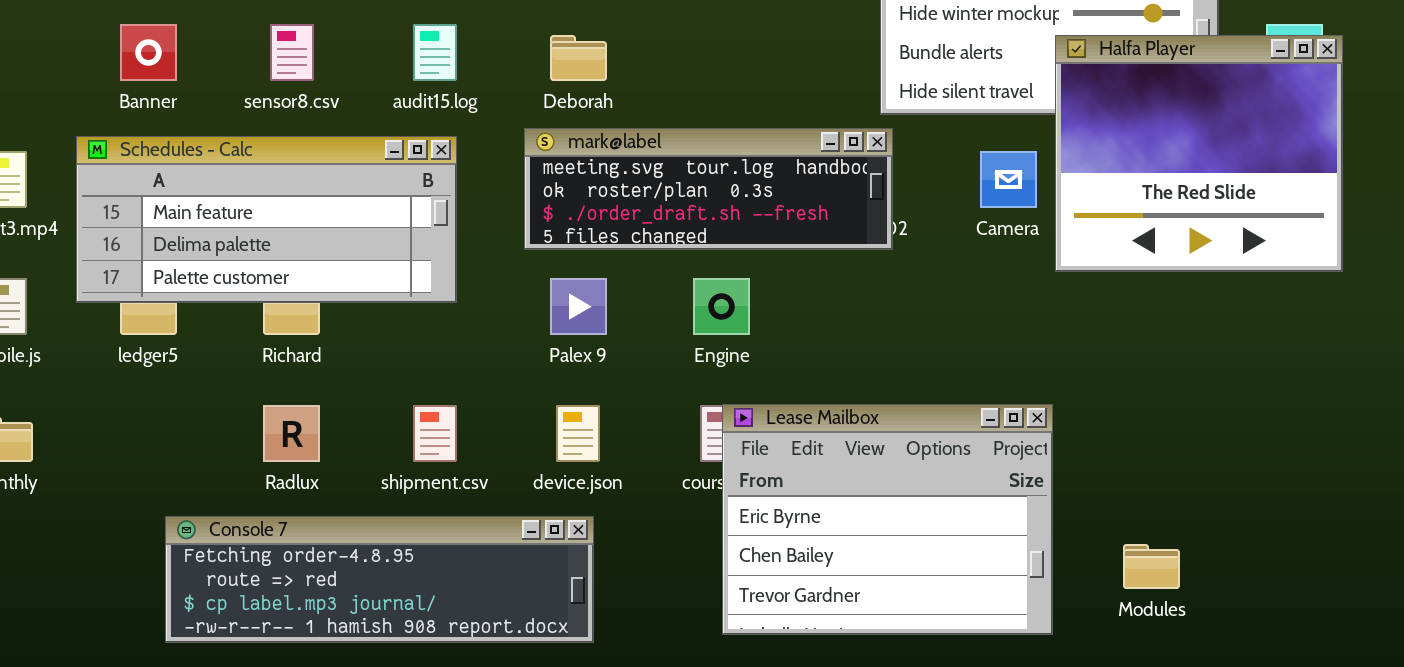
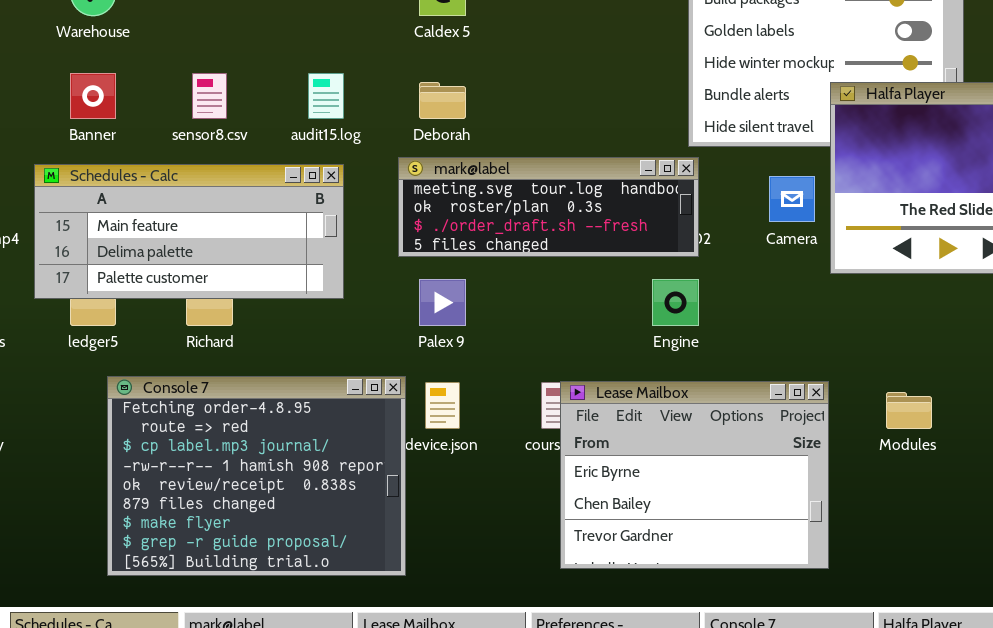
Engine: [693,278,750,335] -> [652,279,699,326], moved
Console 7: [165,516,594,643] -> [107,376,406,576], resized
Modules: [1123,544,1180,589] -> [886,392,932,429], moved

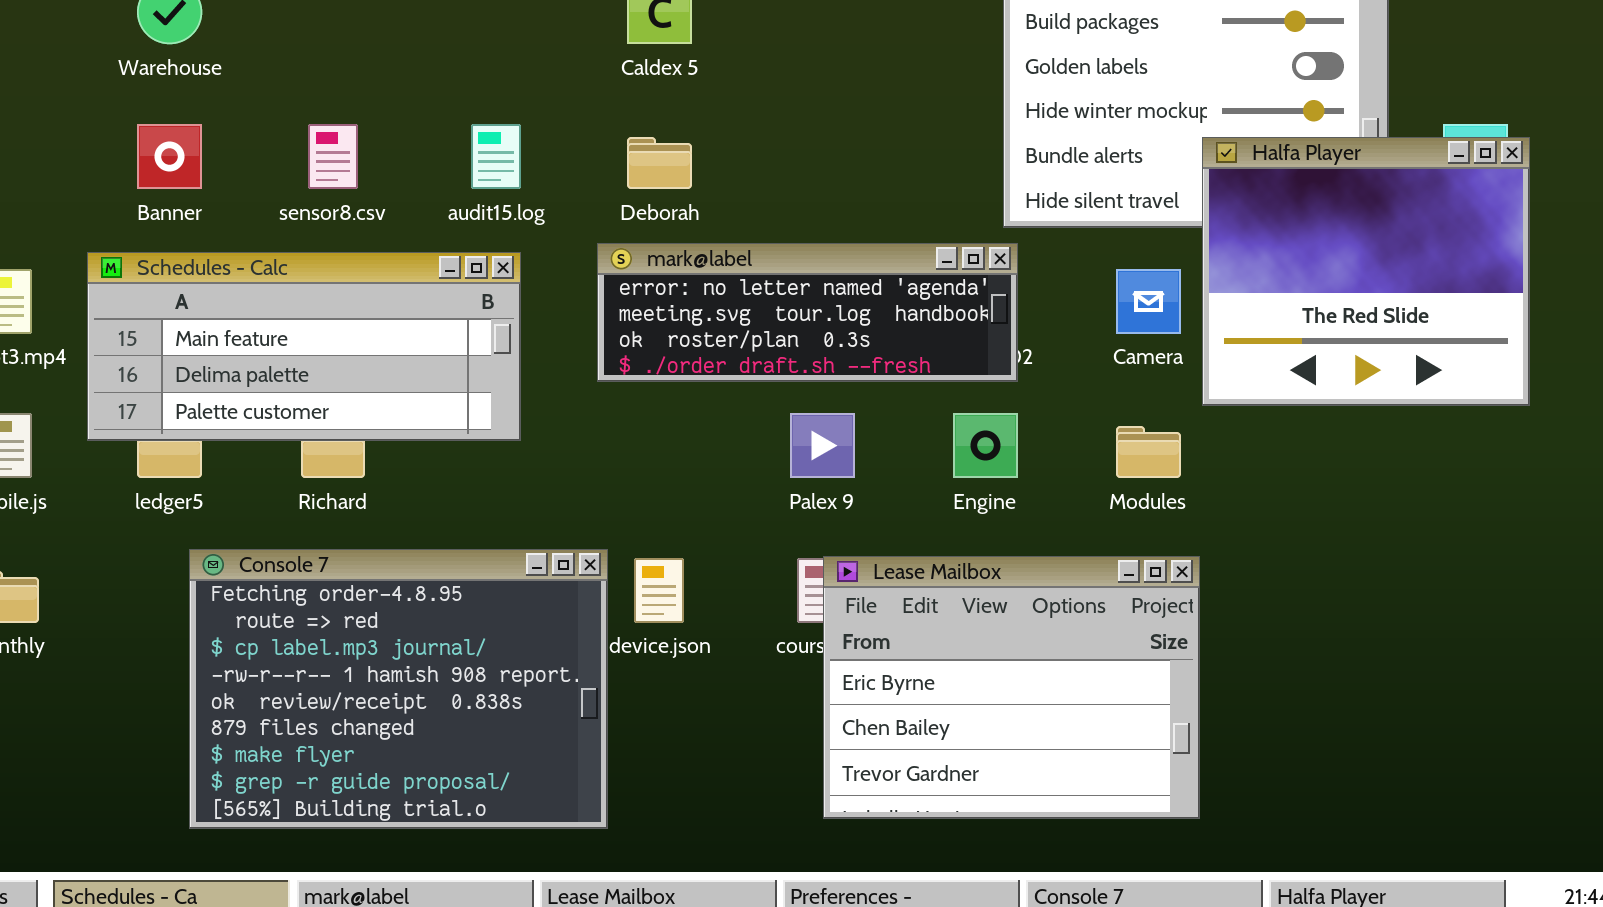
mark@label: [398,157,699,257] -> [597,243,1018,382], scrolled up 1 row
Palex 9: [419,279,466,326] -> [790,413,855,478], moved
Modules: [886,392,932,429] -> [1116,426,1181,478], moved

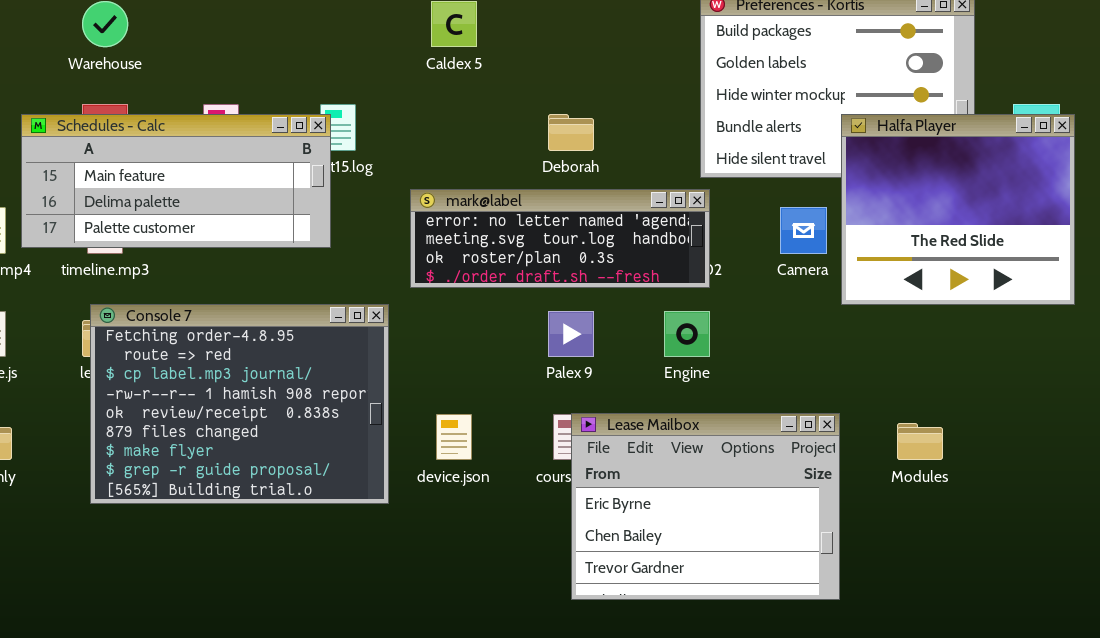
Deborah: [627,137,692,189] -> [548,114,594,151], moved
Schedules - Calc: [87,252,521,441] -> [21,114,331,248], moved
Modules: [1116,426,1181,478] -> [897,423,943,460], moved
Console 7: [189,549,608,829] -> [90,304,389,504], moved

